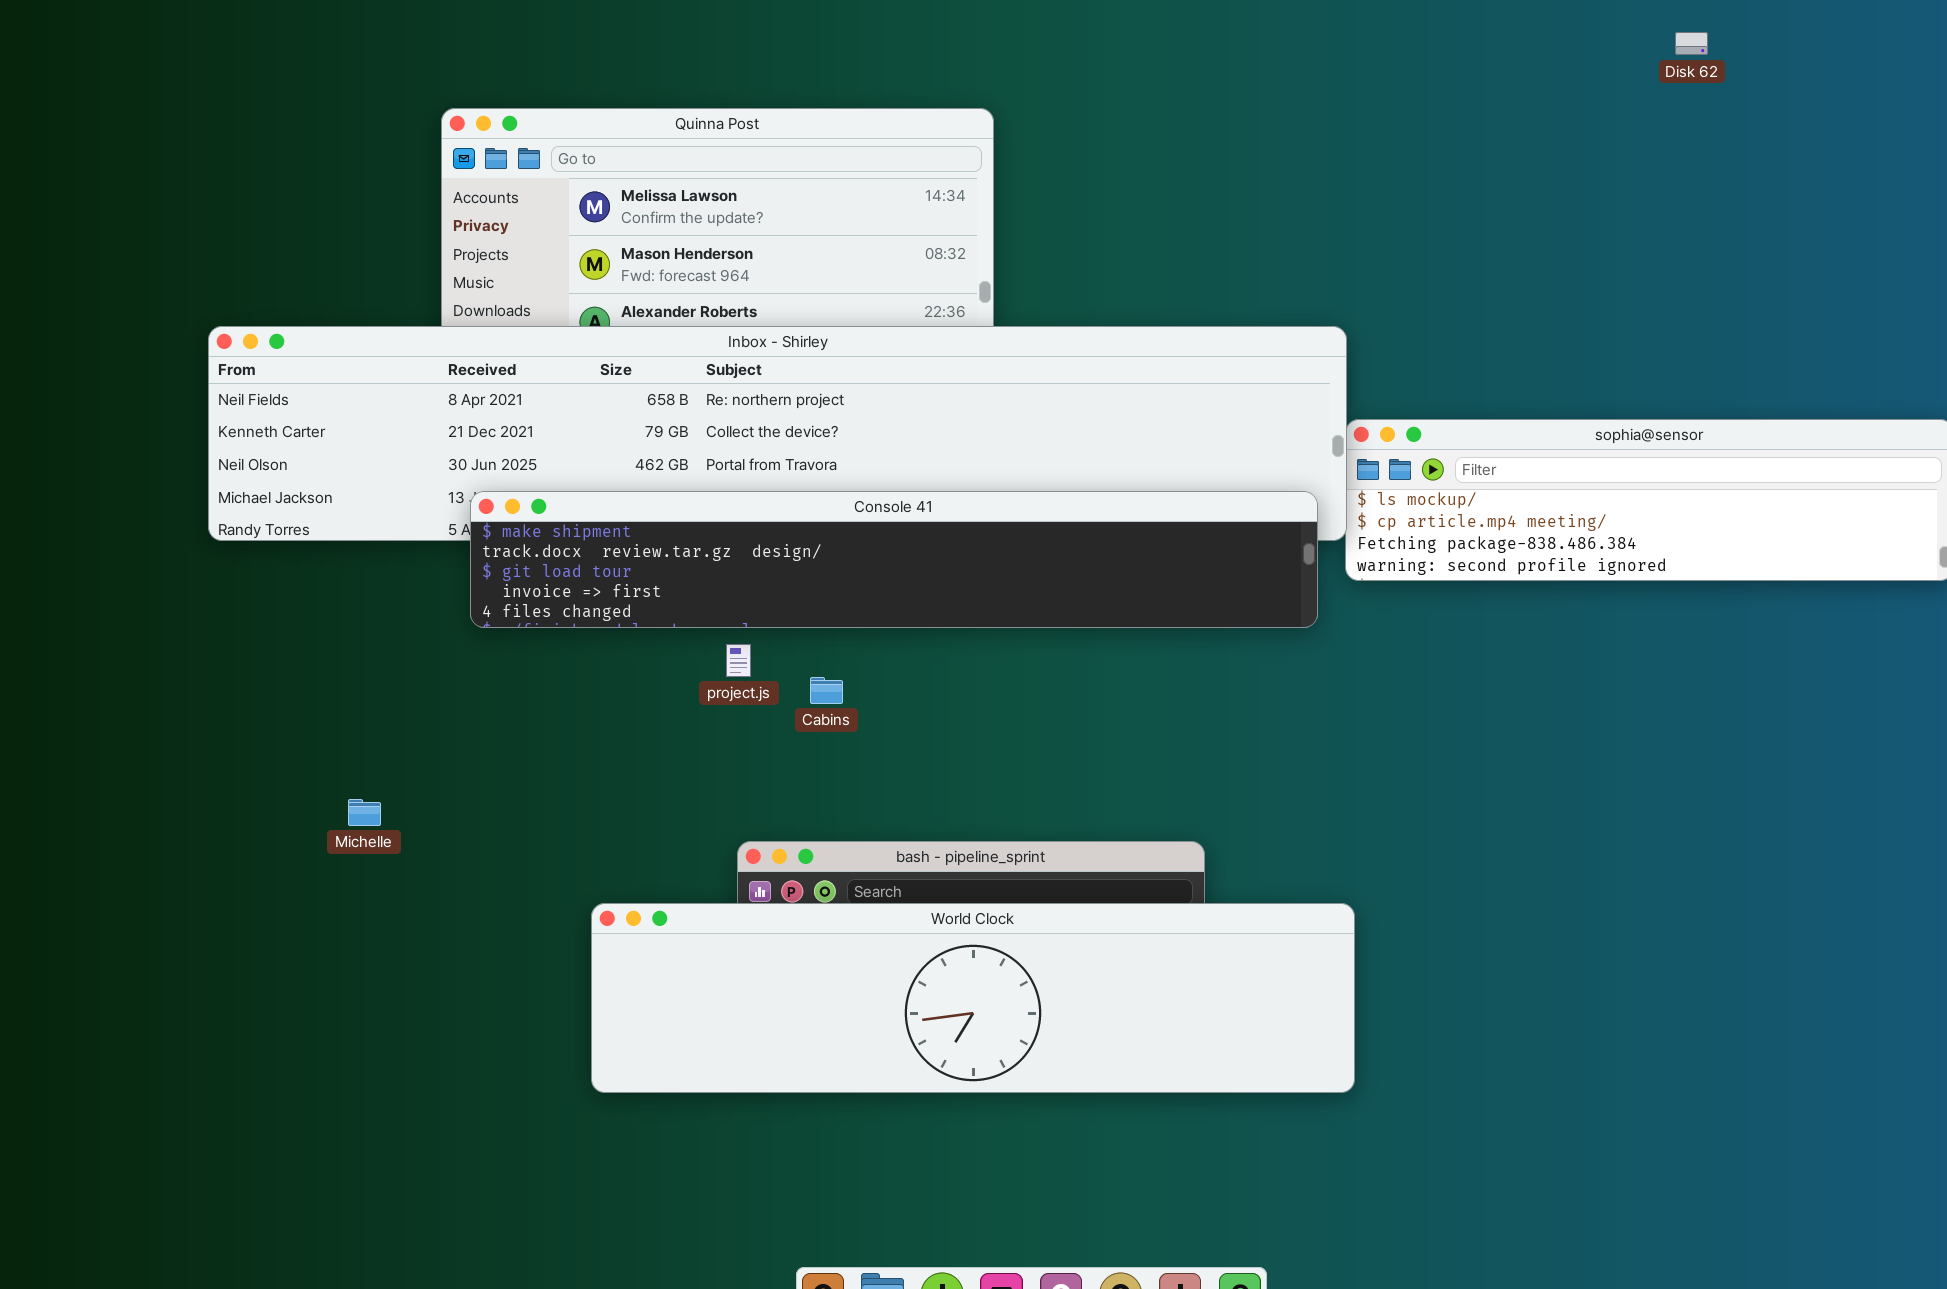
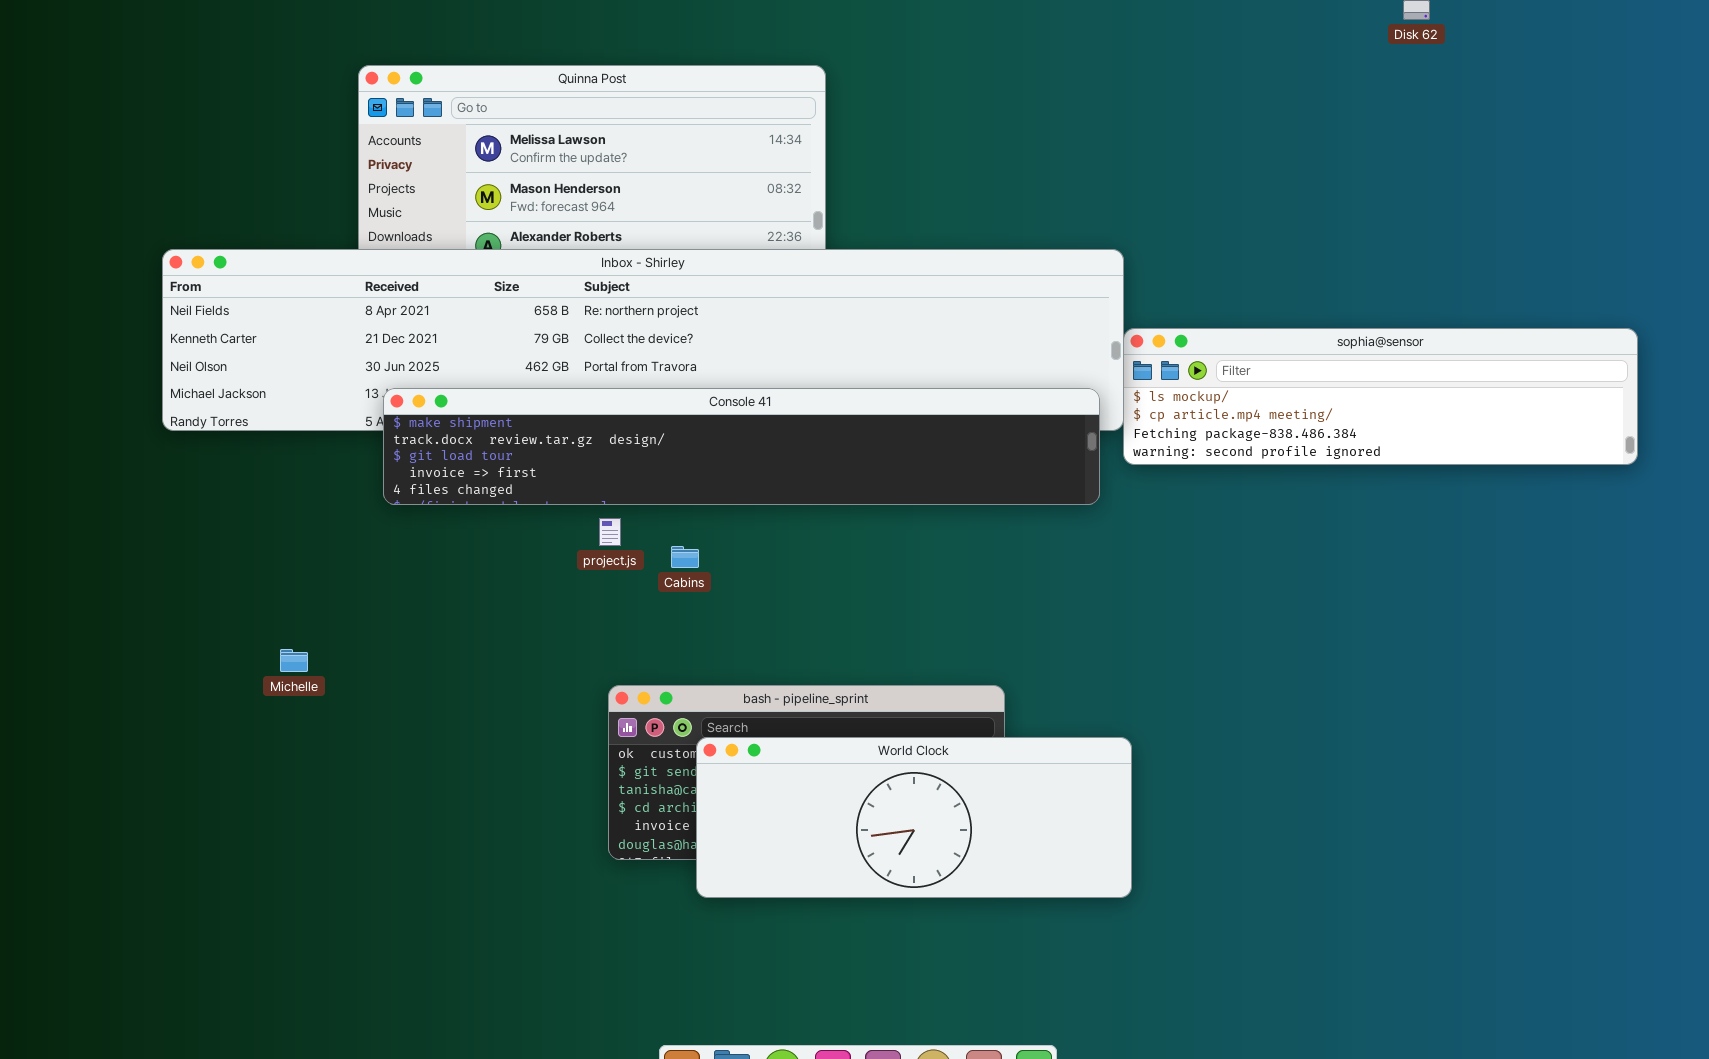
World Clock: [591,903,1355,1093] -> [696,737,1132,898], resized

